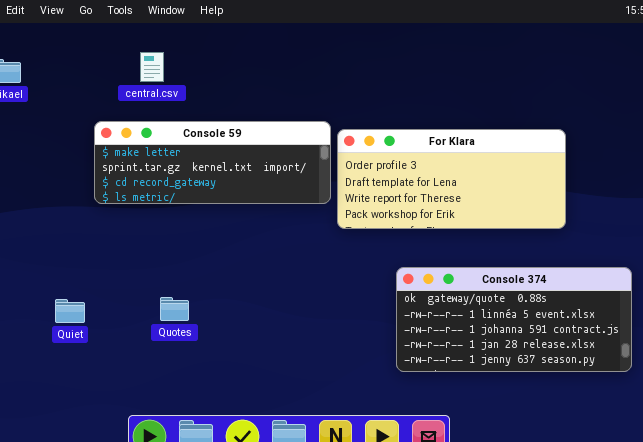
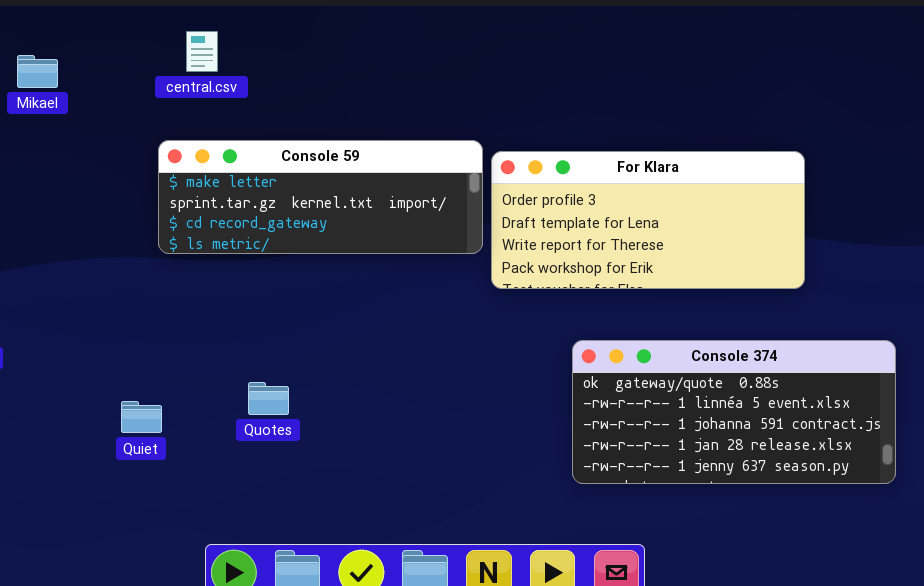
central.csv: [140,52,164,82] -> [186,31,218,72], moved
Quiet: [55,299,85,323] -> [121,401,162,433], moved

